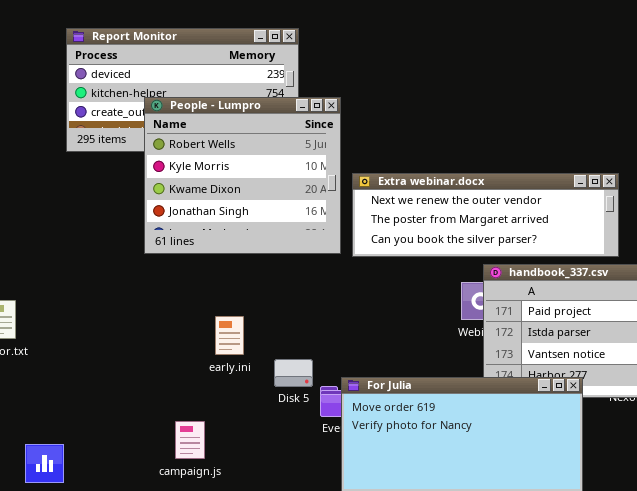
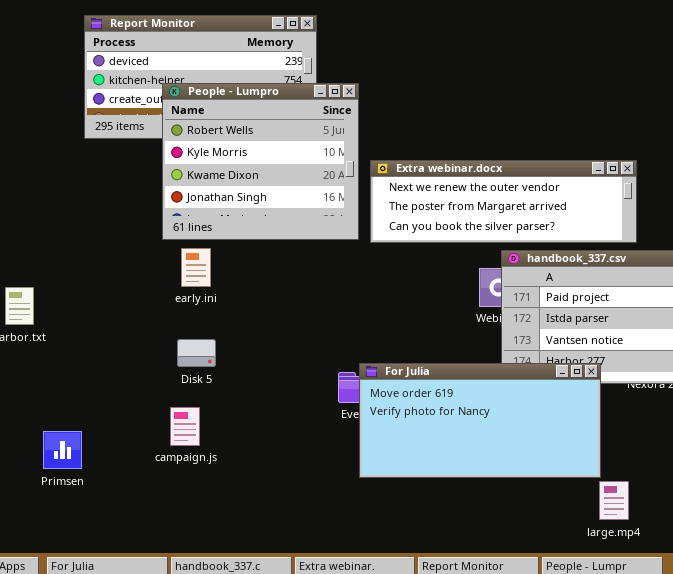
early.ini: [215,316,244,355] -> [181,248,211,287], moved
Disk 5: [274,359,313,387] -> [177,339,216,367], moved
campaign.js: [175,421,205,459] -> [170,407,200,446], moved

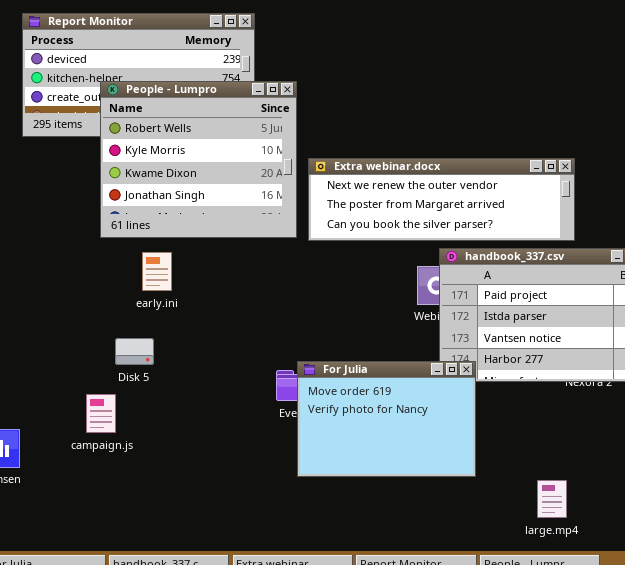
early.ini: [181,248,211,287] -> [142,252,172,291], moved
For Julia: [359,363,601,478] -> [297,361,476,477], resized
campaign.js: [170,407,200,446] -> [86,394,116,433], moved

